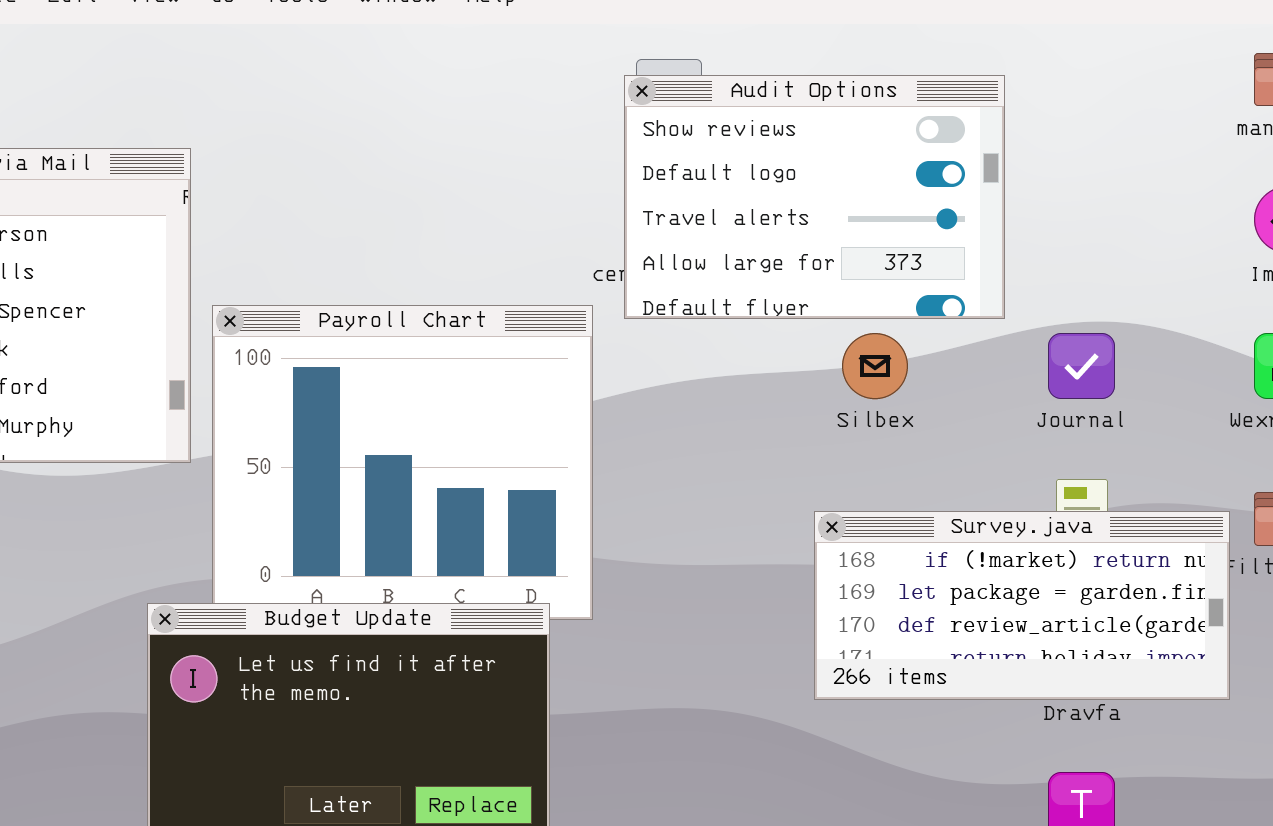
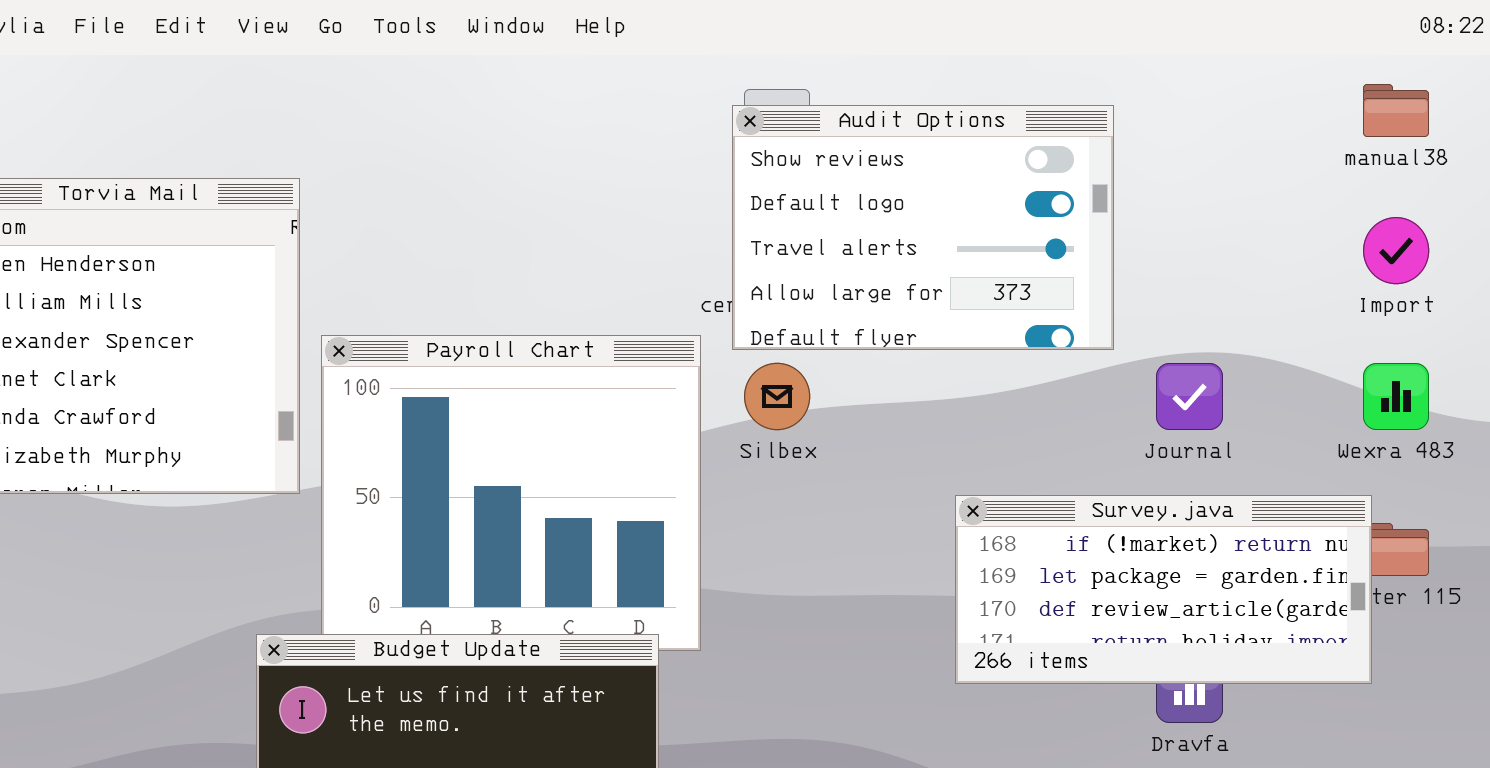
Silbex: [842,333,908,399] -> [744,363,810,430], moved
Survey.java: [814,511,1230,700] -> [955,495,1372,684], moved

